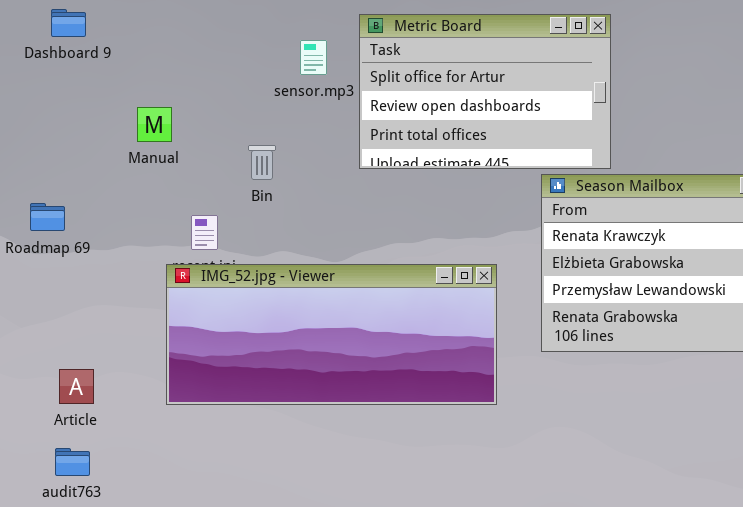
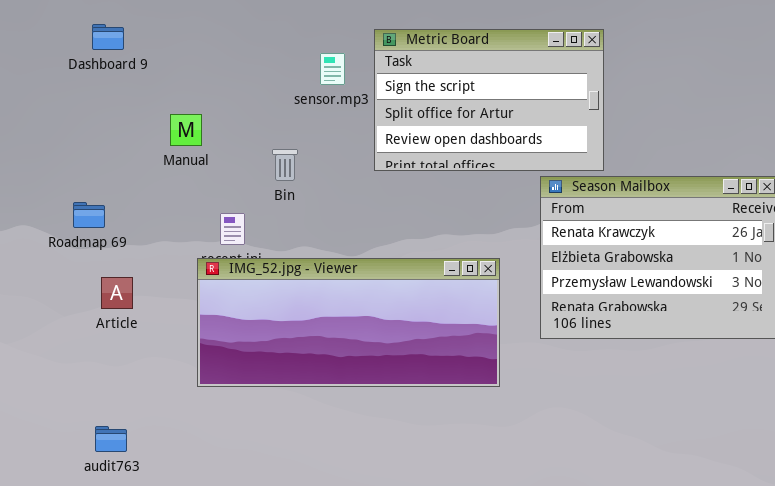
Metric Board: [359,14,611,169] -> [374,29,604,171], scrolled up 1 row
Article: [59,369,94,404] -> [101,277,133,309], moved

